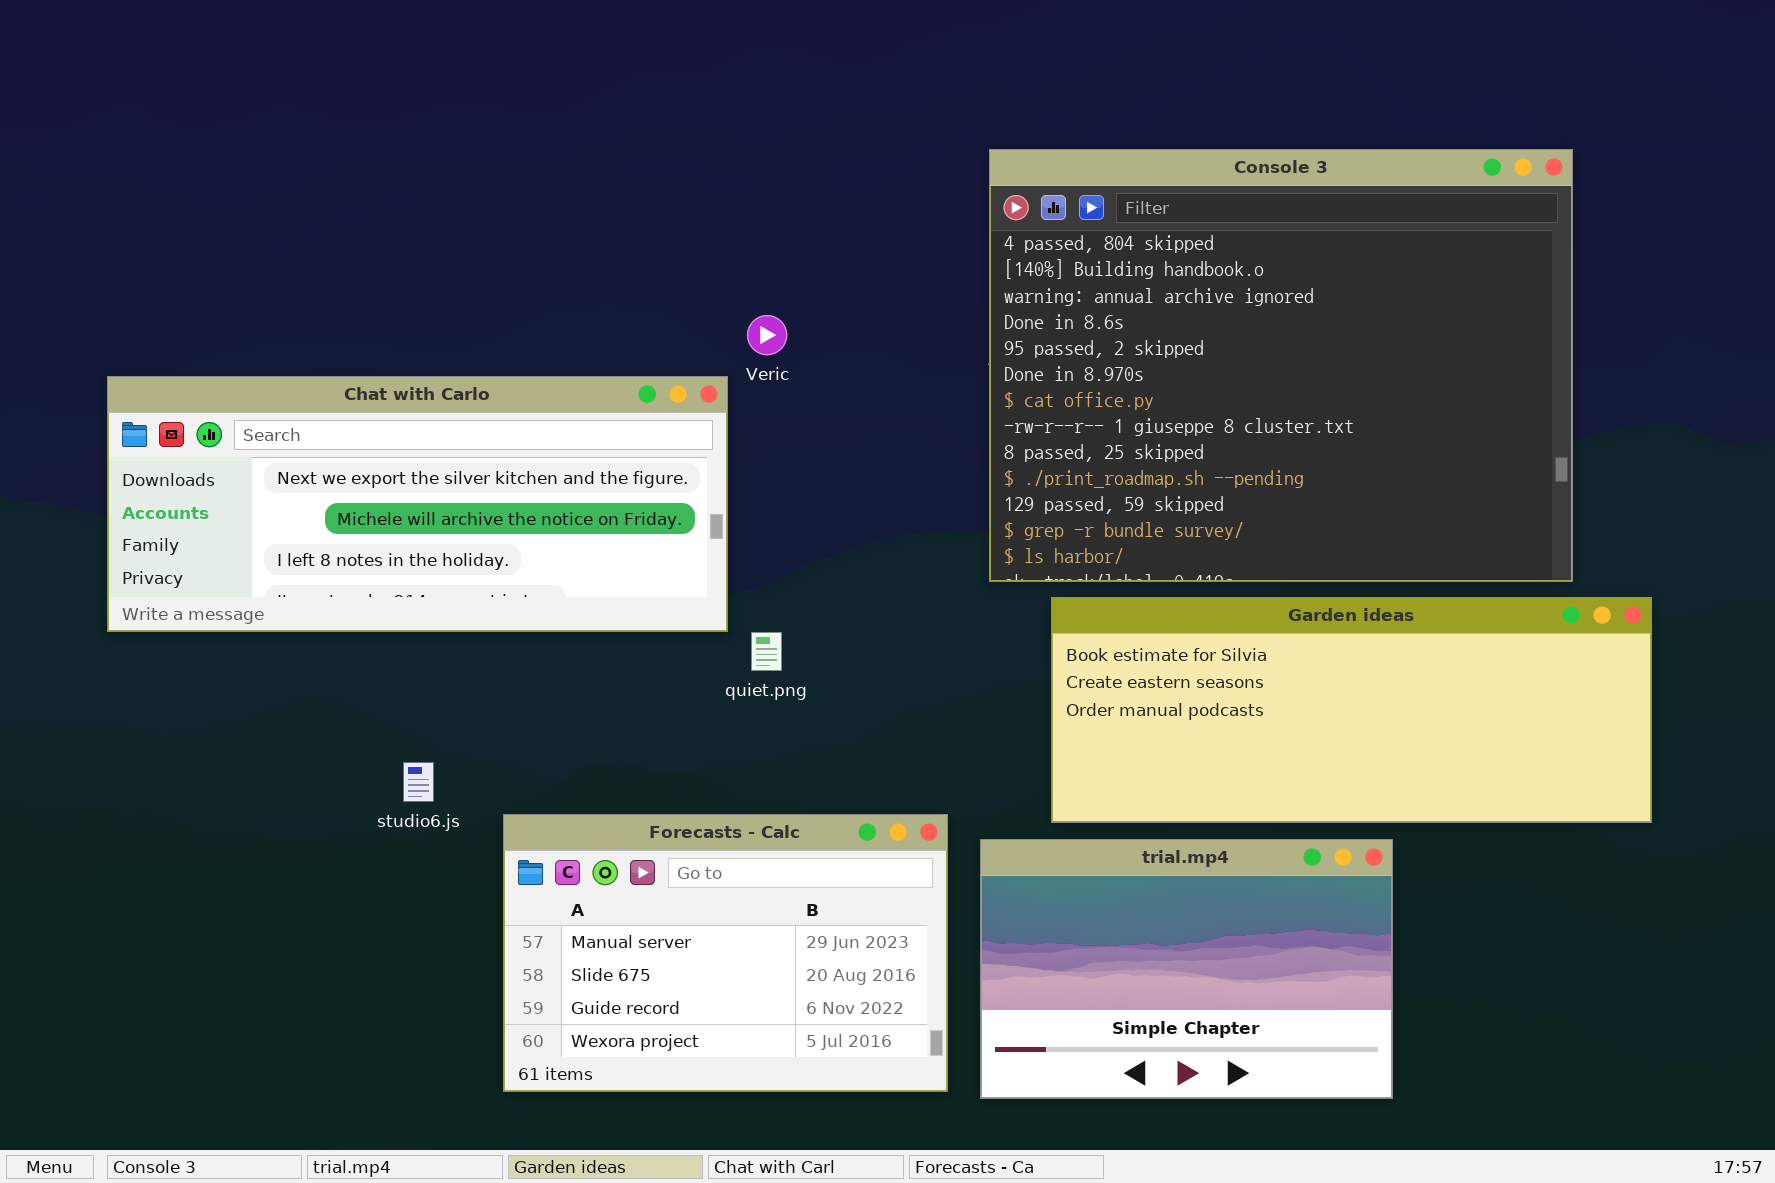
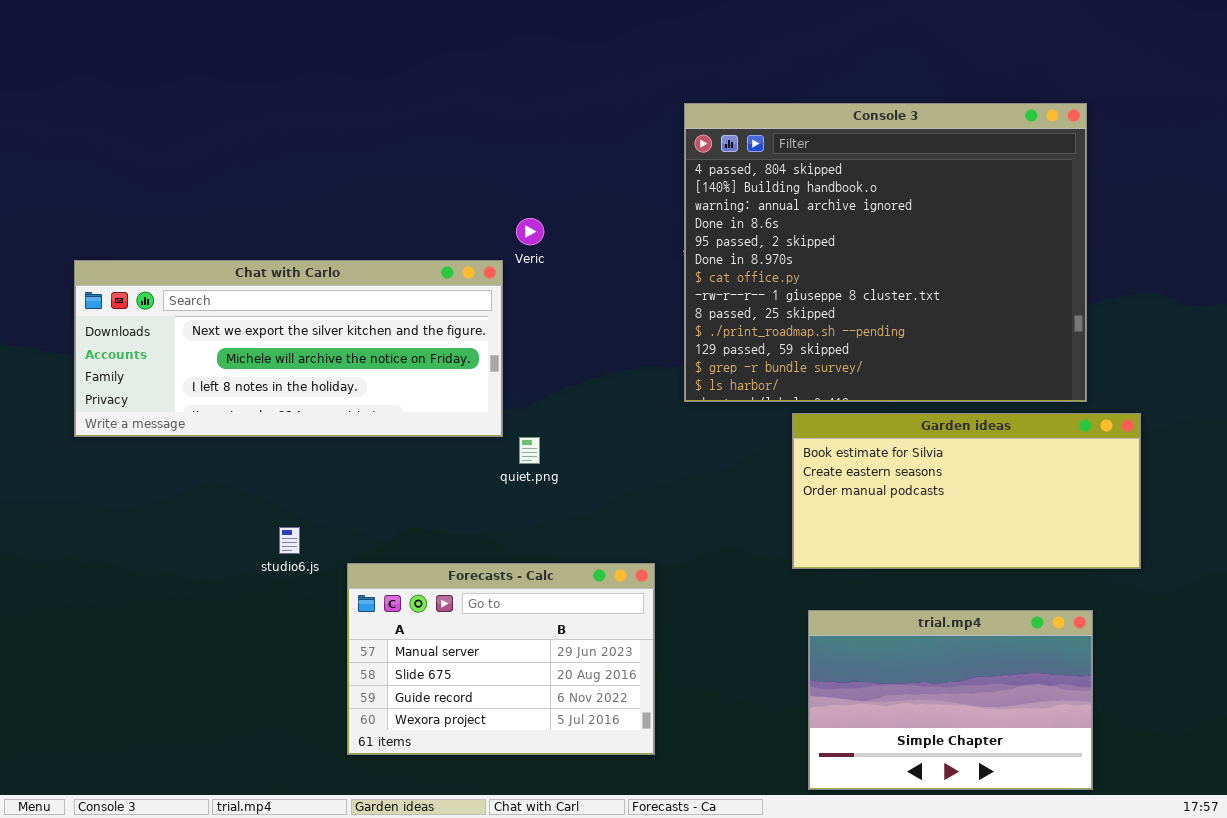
Garden ideas: [1051,597,1652,823] -> [792,413,1141,569], resized
trial.mp4: [980,839,1393,1099] -> [808,610,1093,790], moved

